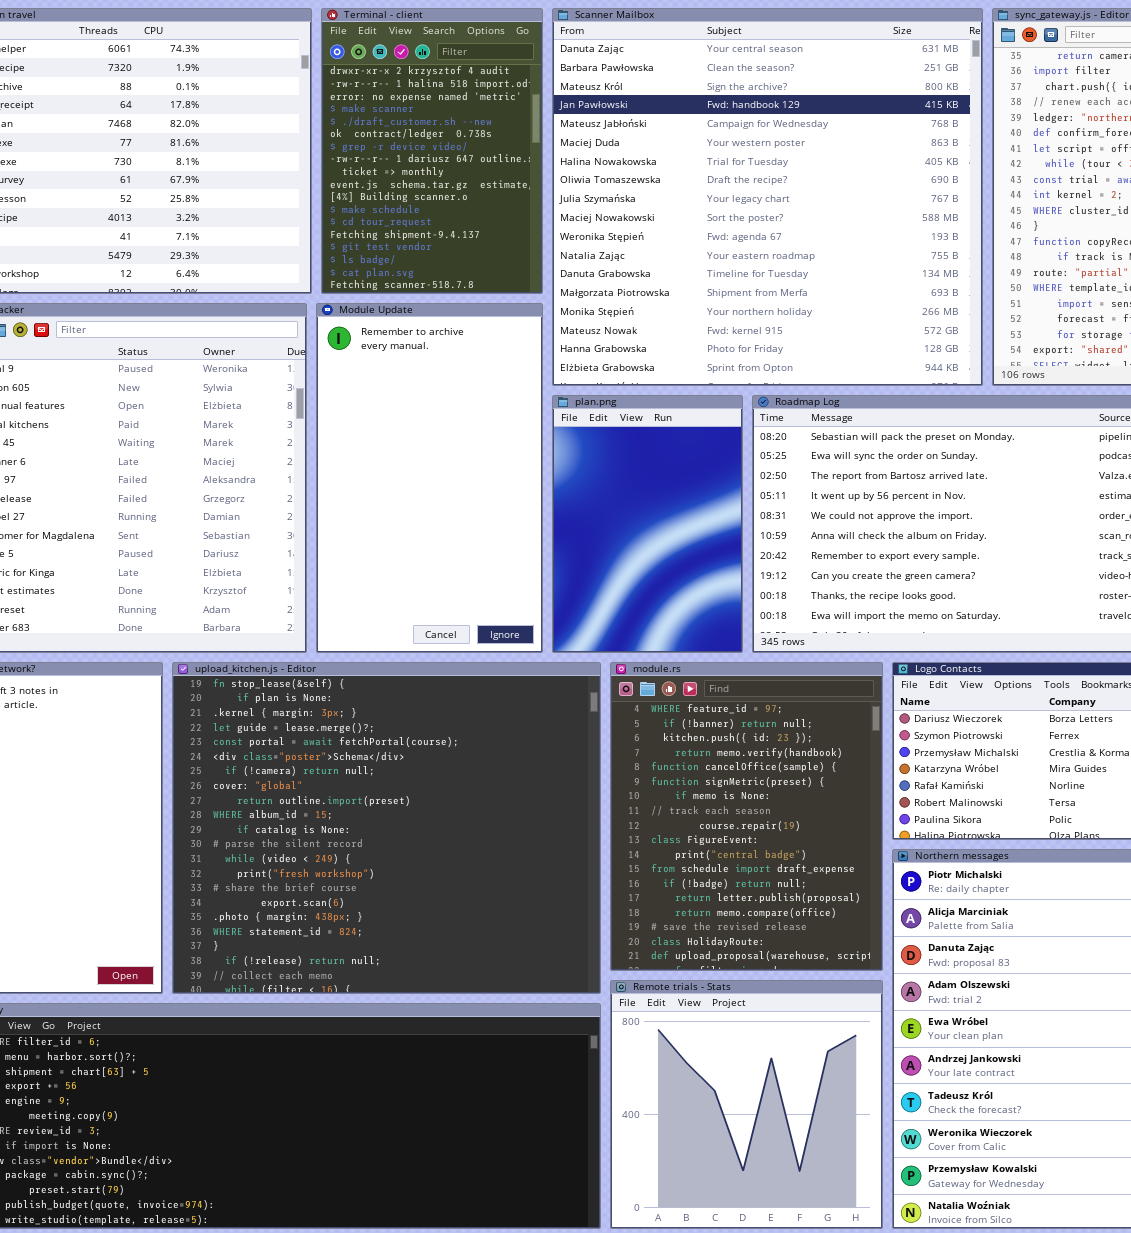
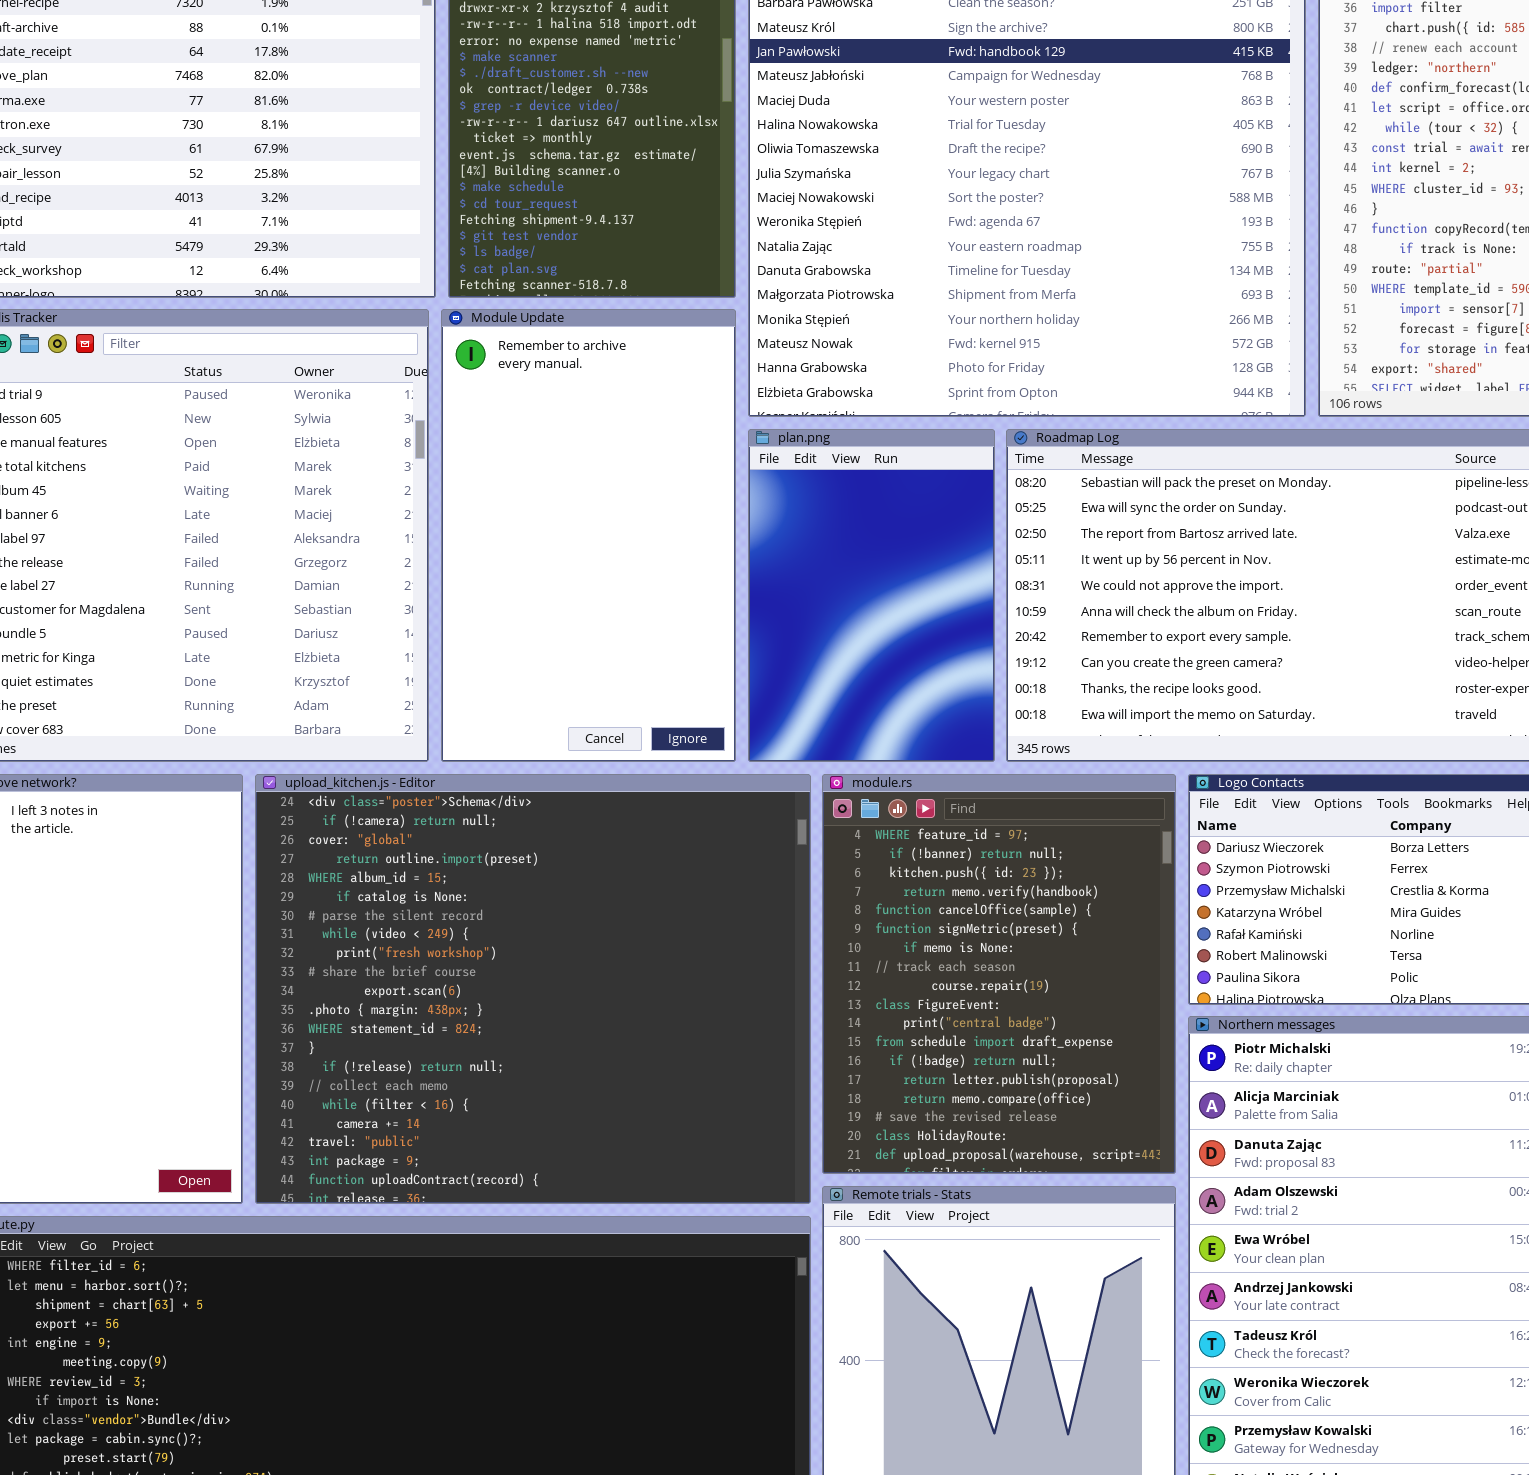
upload_kitchen.js - Editor: [172,662,601,994] -> [255,774,811,1204], scrolled down 5 rows

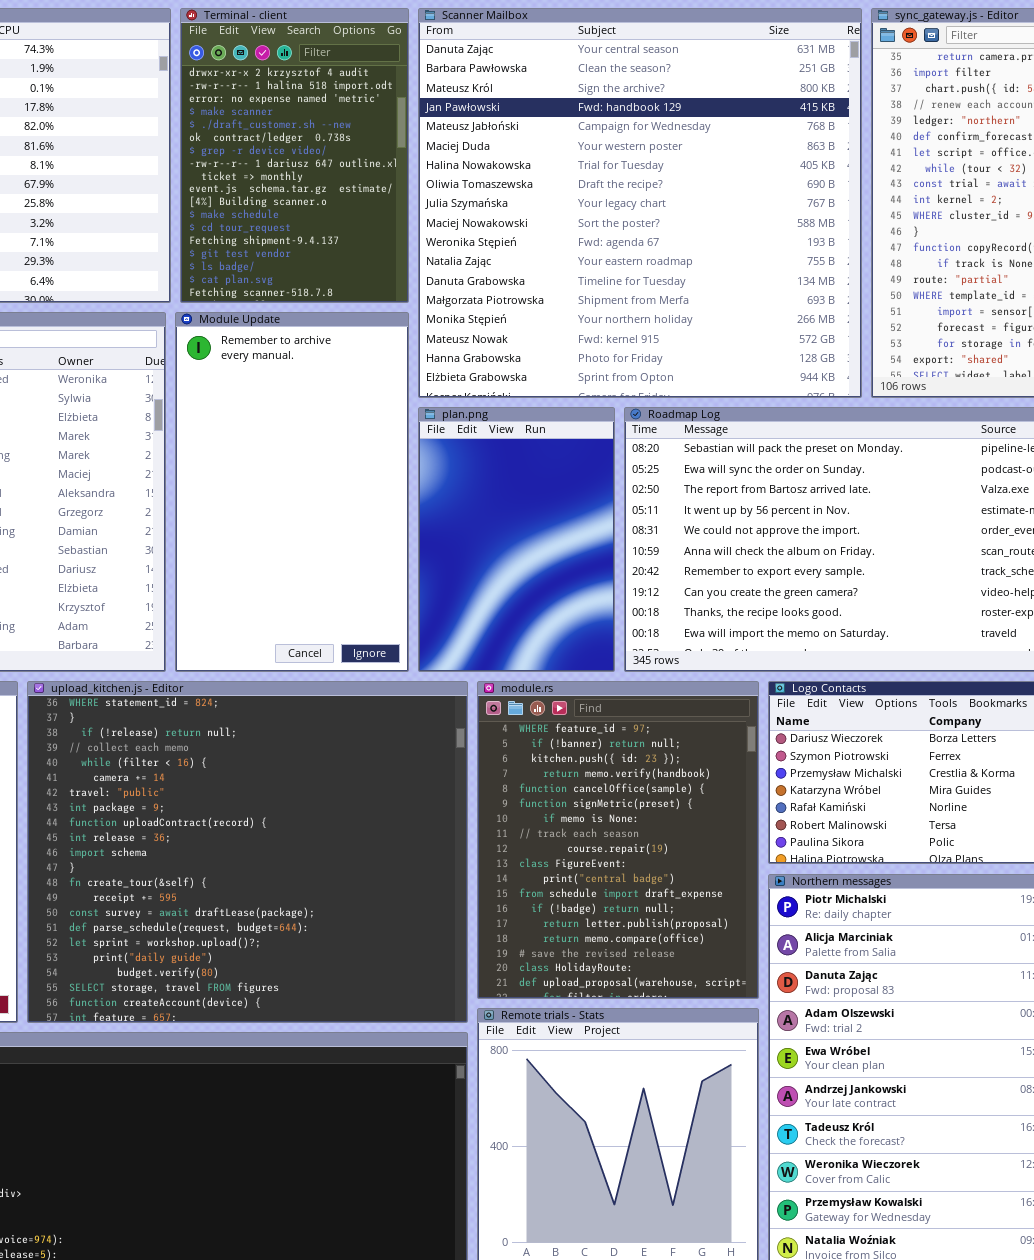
upload_kitchen.js - Editor: [255,774,811,1204] -> [27,681,468,1023], scrolled down 12 rows

